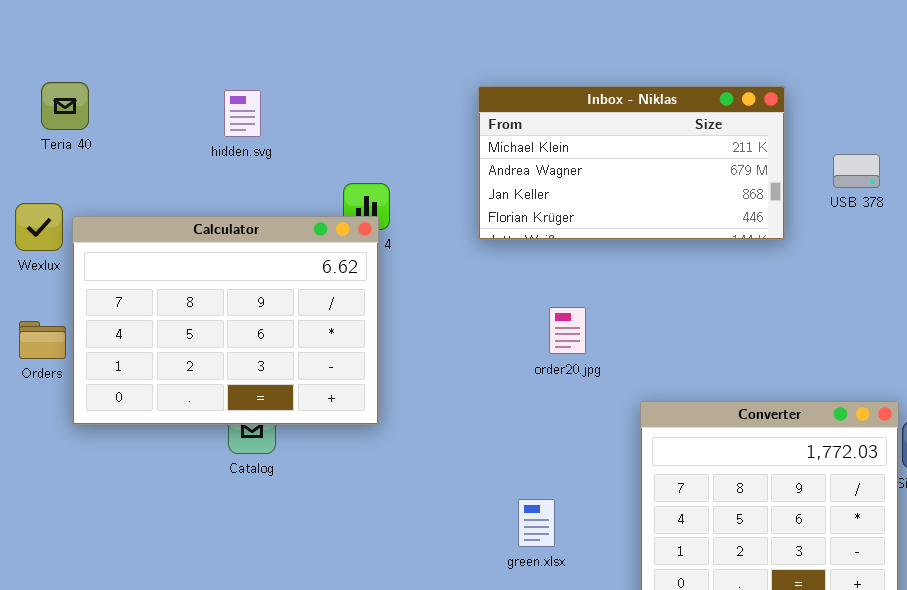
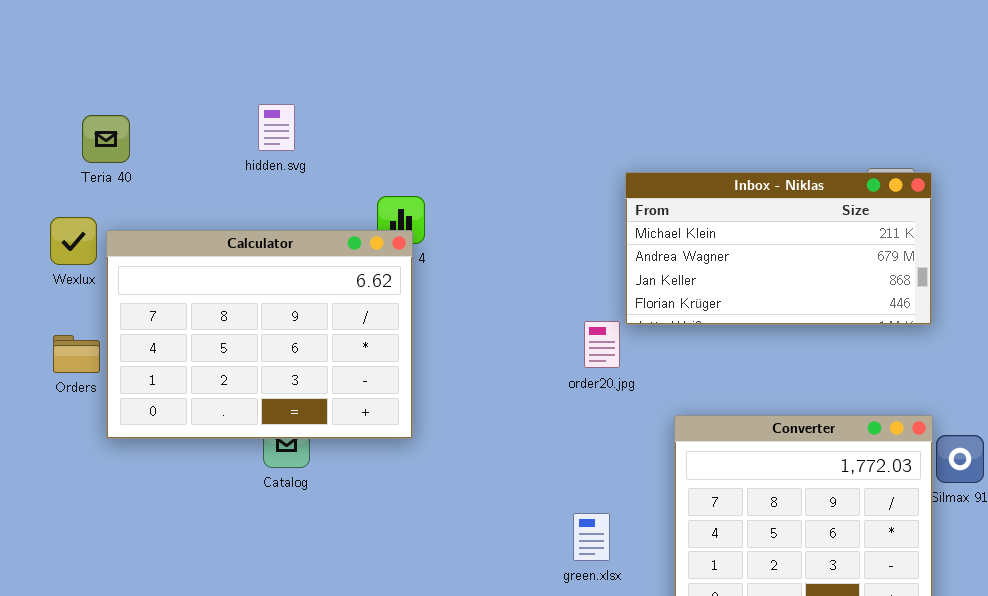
Teria 40: [41,82,89,130] -> [82,115,130,163], moved
Inbox - Niklas: [478,86,785,240] -> [625,172,932,325], moved
green.xlsx: [518,499,555,547] -> [573,513,610,561], moved

